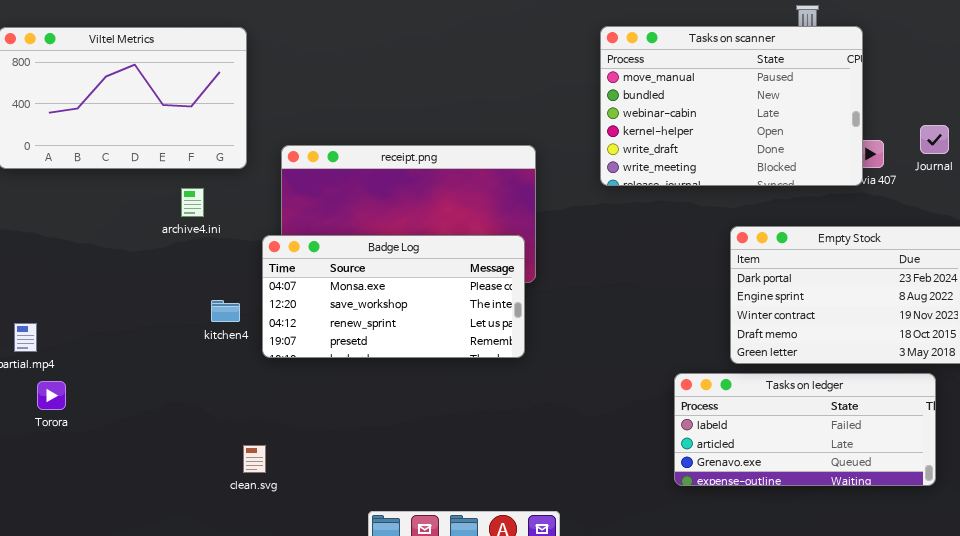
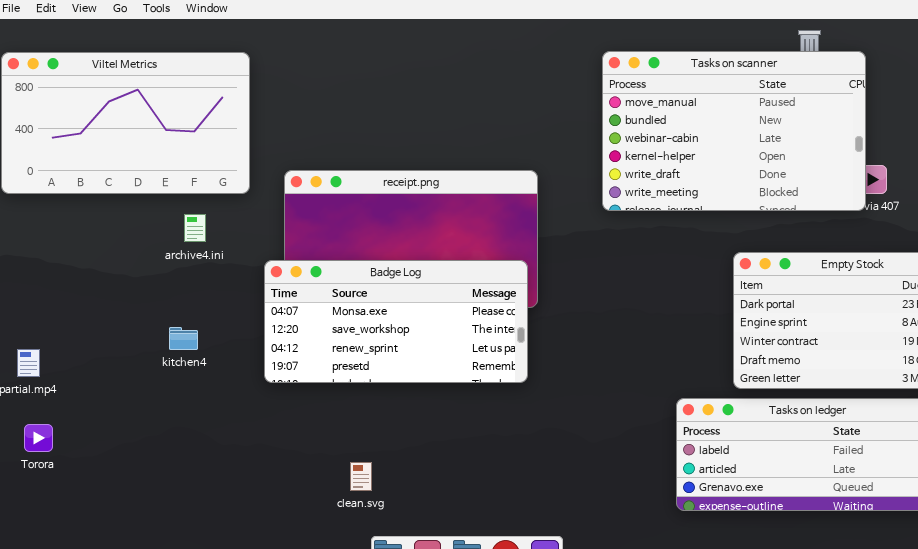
kitchen4: [211,300,240,322] -> [169,327,198,350], moved
Torora: [37,381,66,410] -> [24,424,53,452], moved
clean.svg: [243,445,266,473] -> [350,462,372,491], moved

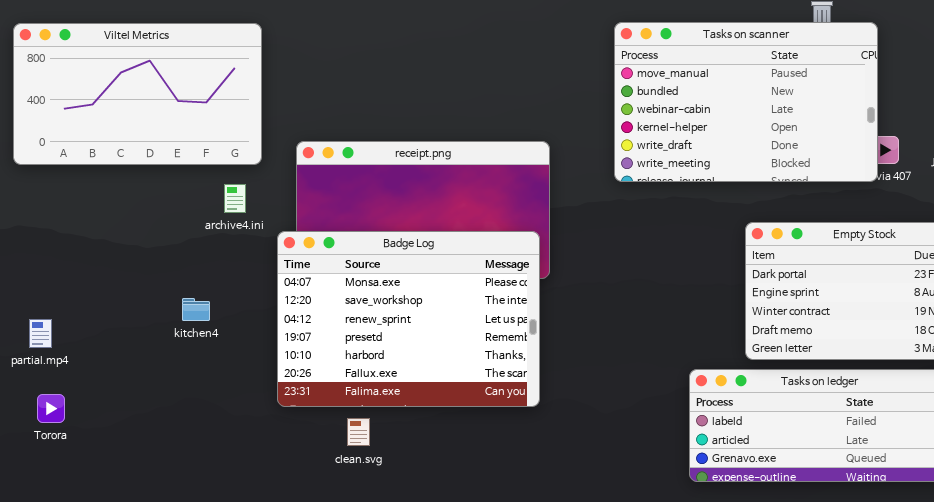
archive4.ini: [184,214,206,242] -> [224,184,246,213], moved
Badge Log: [264,260,528,383] -> [277,231,540,407], resized
clean.svg: [350,462,372,491] -> [347,418,370,446], moved

